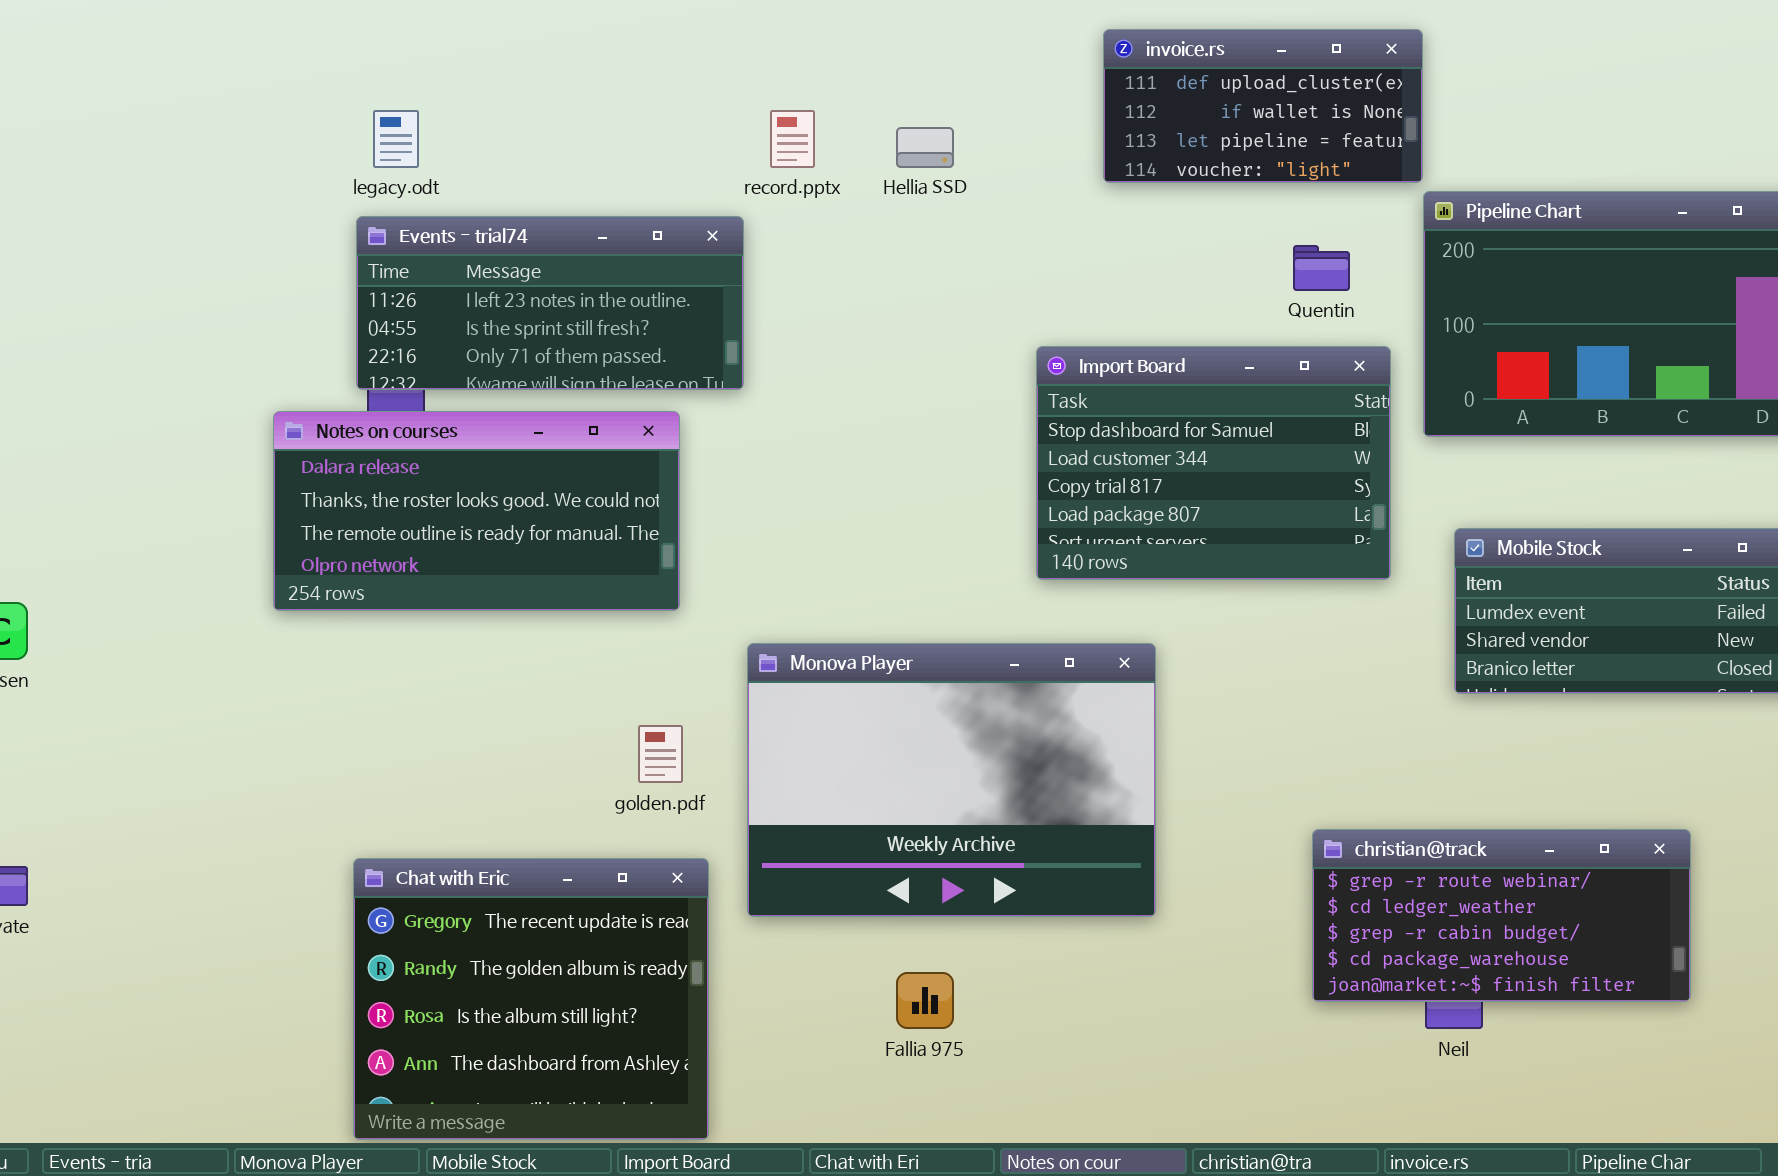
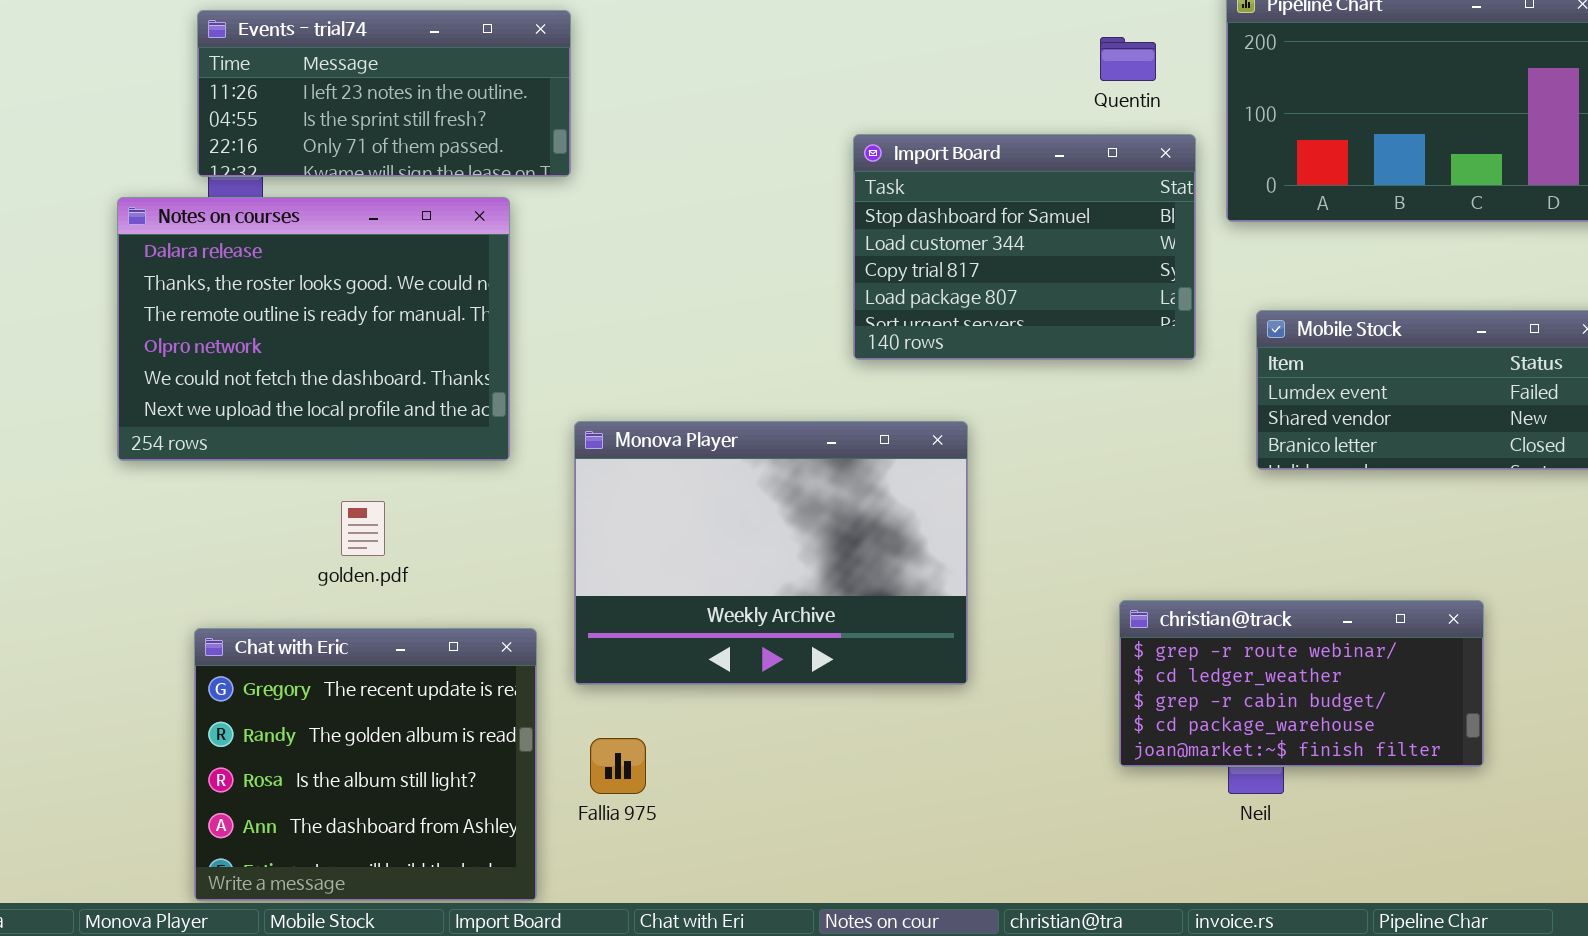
Notes on courses: [273,411,680,611] -> [117,197,510,461], resized
golden.pdf: [638,725,683,783] -> [341,501,385,556], moved
Fallia 975: [896,972,954,1029] -> [590,738,646,794], moved

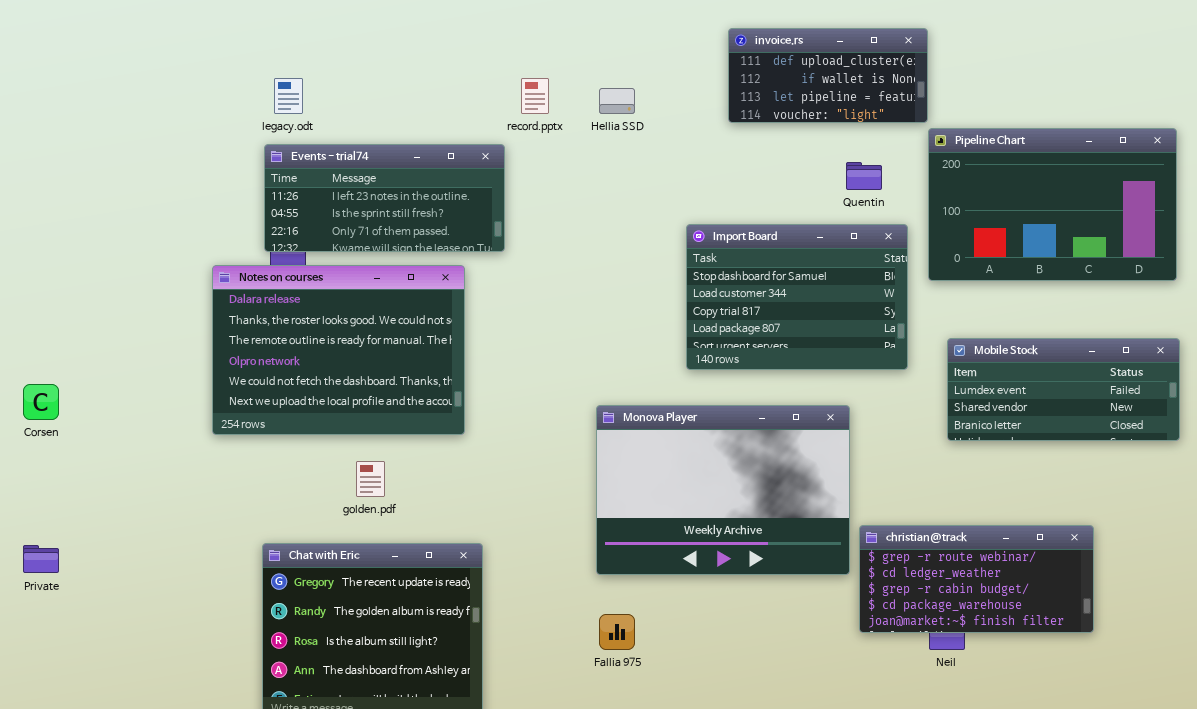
Monova Player: [574,421,968,685] -> [596,405,850,575], moved
Fallia 975: [590,738,646,794] -> [599,614,635,650], moved

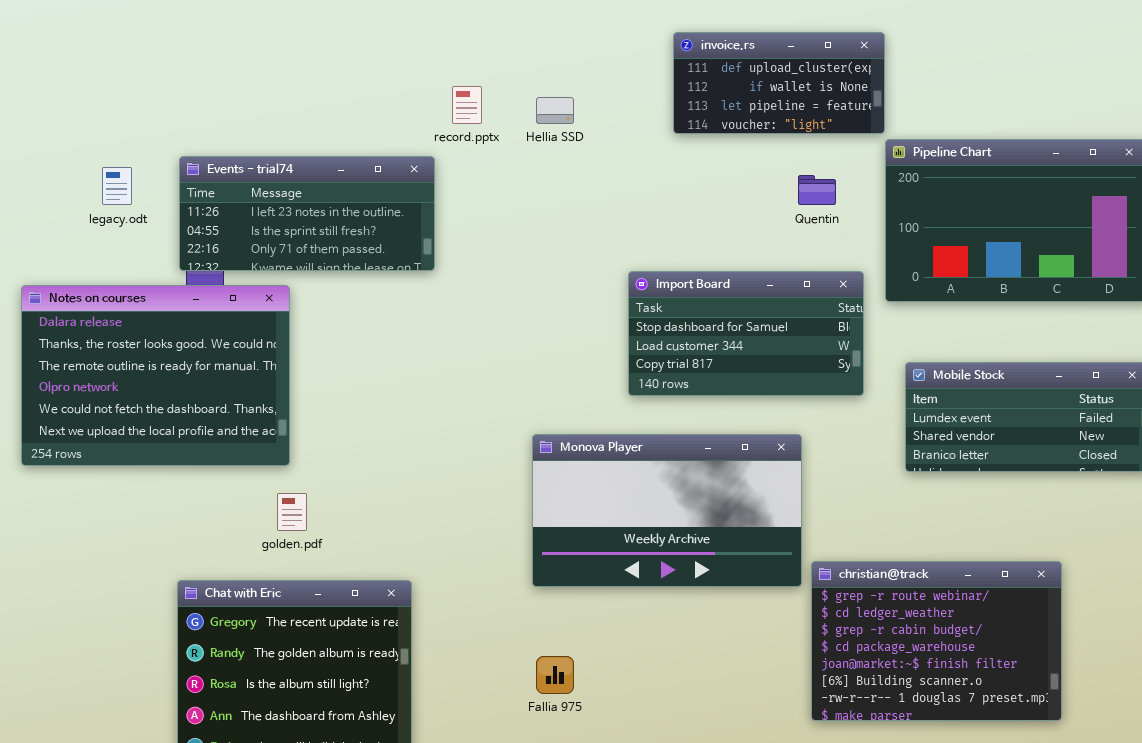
legacy.odt: [274,78,303,114] -> [102,167,132,205], moved
Import Board: [686,224,908,370] -> [628,271,864,396], resized
Notes on courses: [212,265,465,435] -> [21,285,290,466], moved
Monova Player: [596,405,850,575] -> [532,434,802,587], resized
christian@track: [859,525,1094,633] -> [811,561,1062,721], resized

